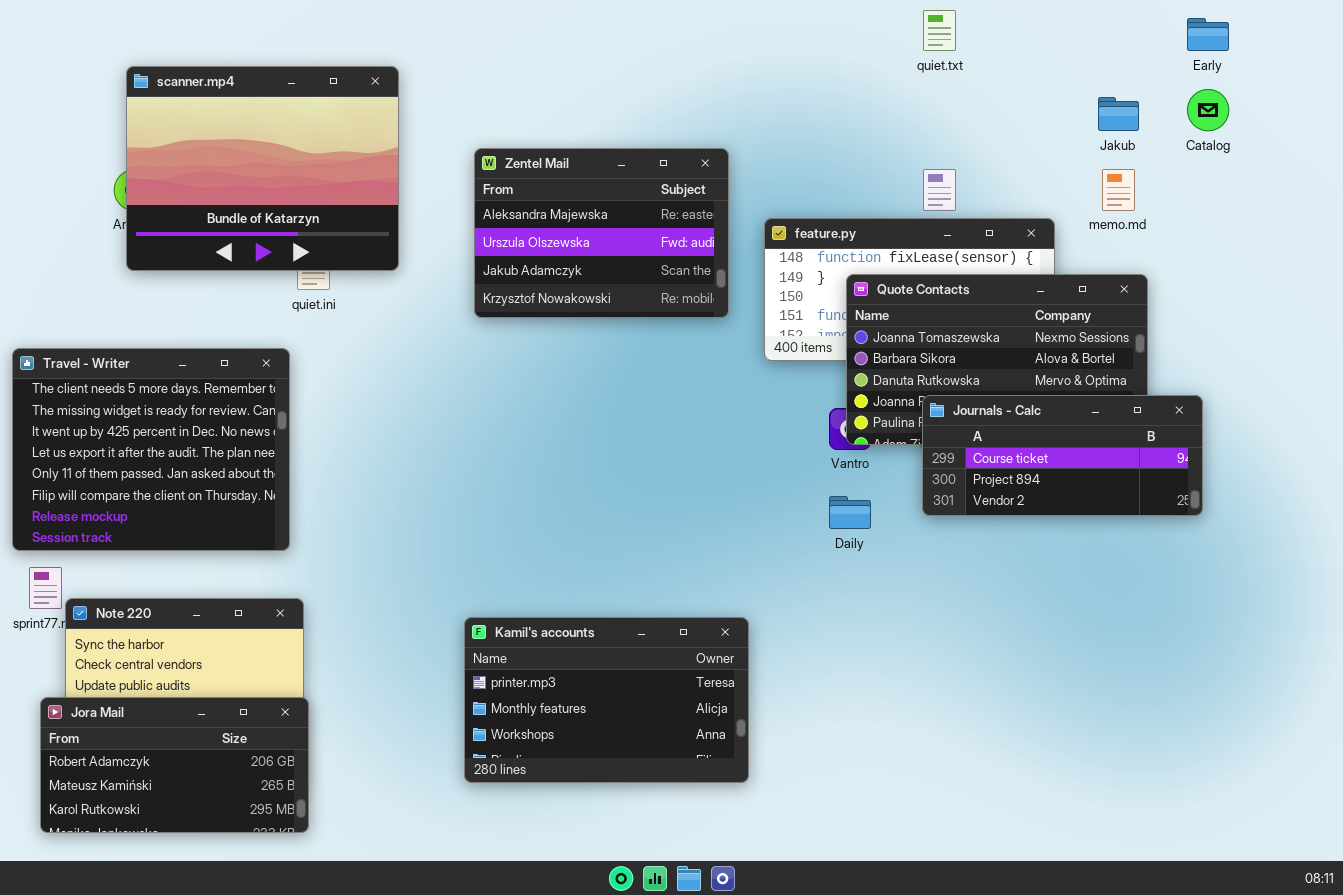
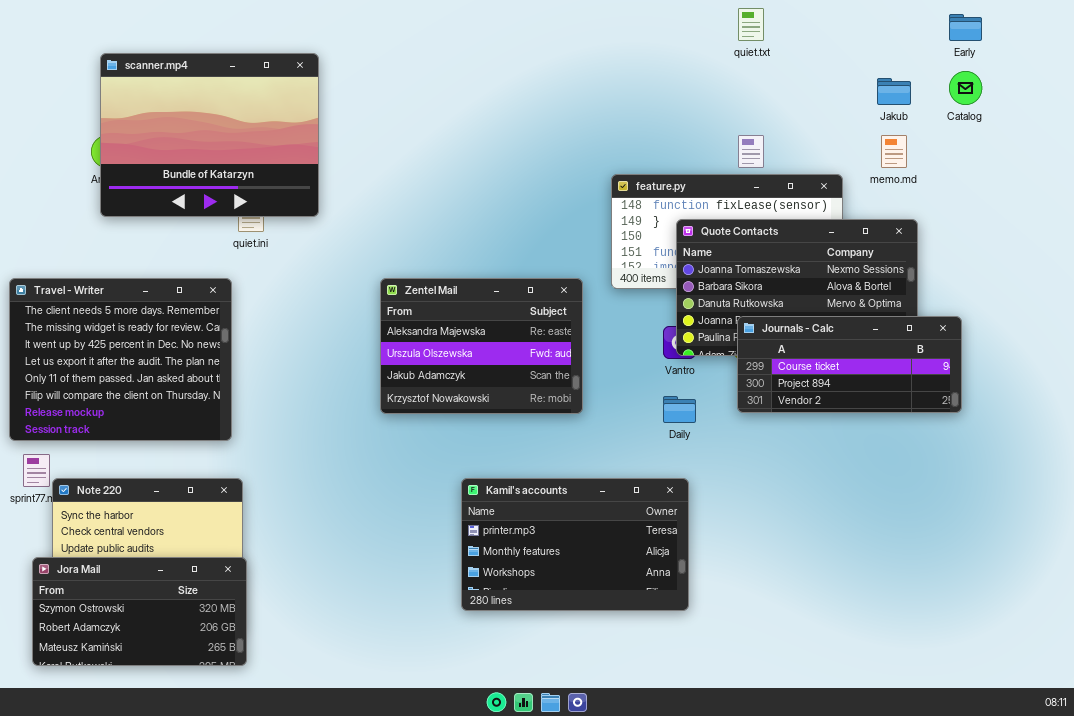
Zentel Mail: [474,148,729,318] -> [380,278,583,414], moved
Kamil's accounts: [464,617,749,783] -> [461,478,689,611], moved
Jora Mail: [40,697,309,833] -> [32,557,247,666], scrolled up 1 row

